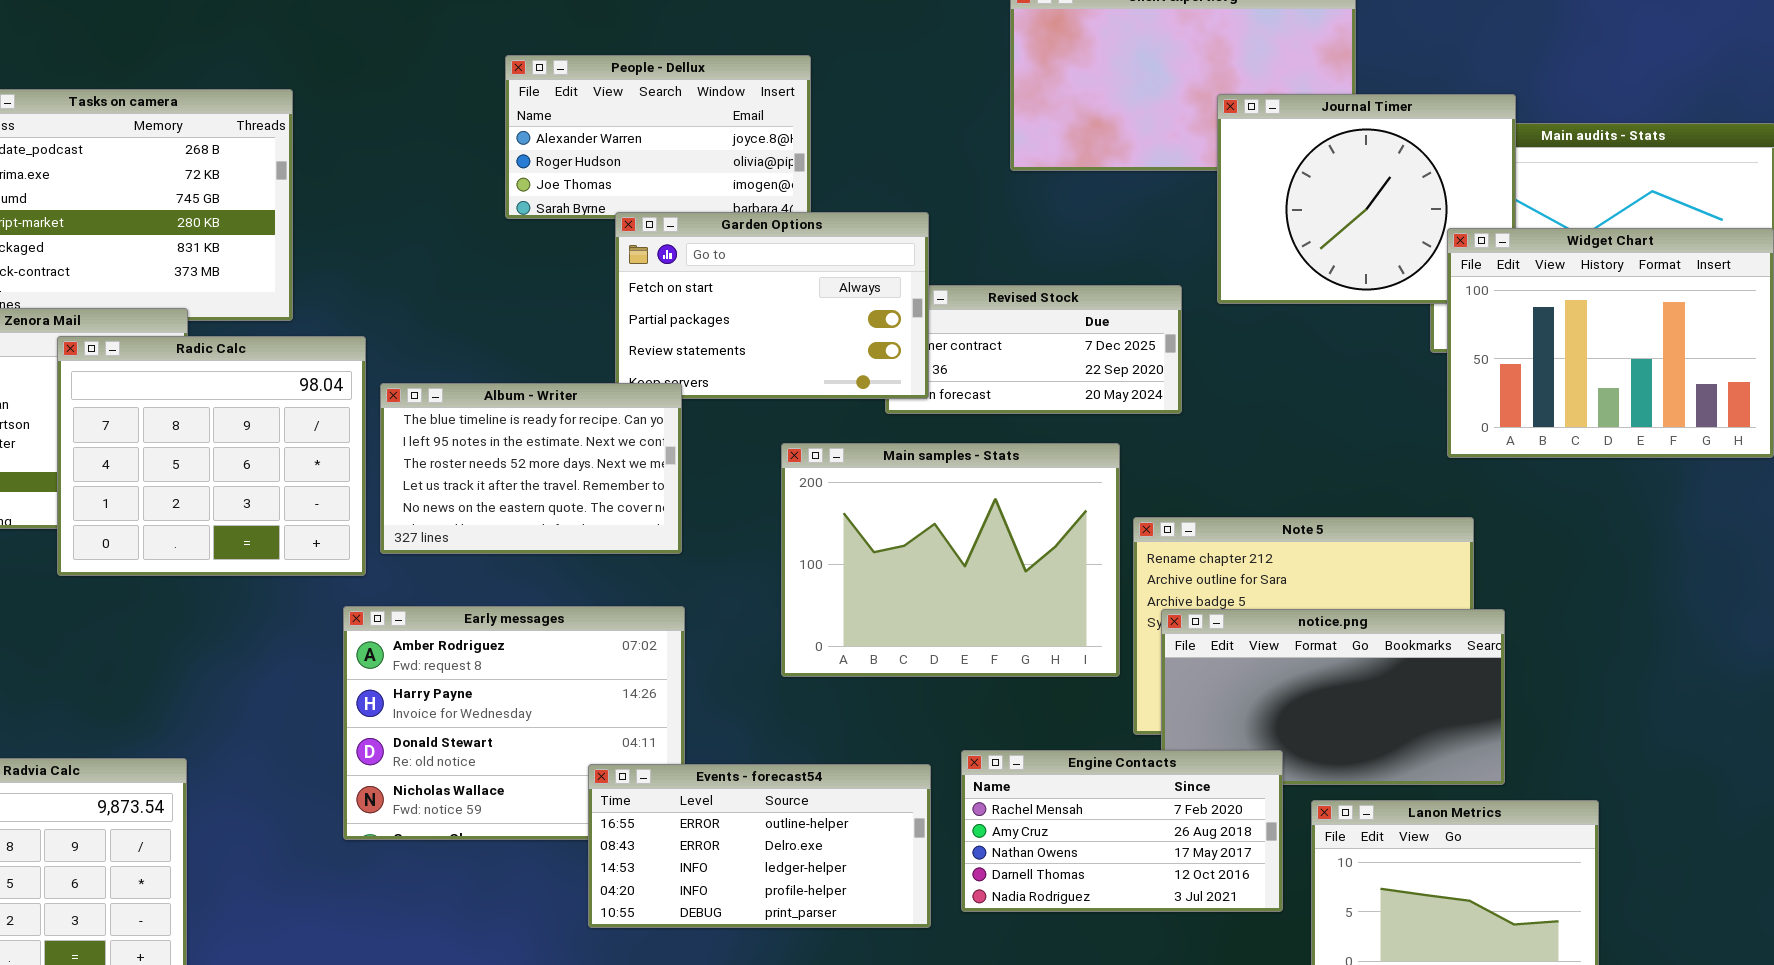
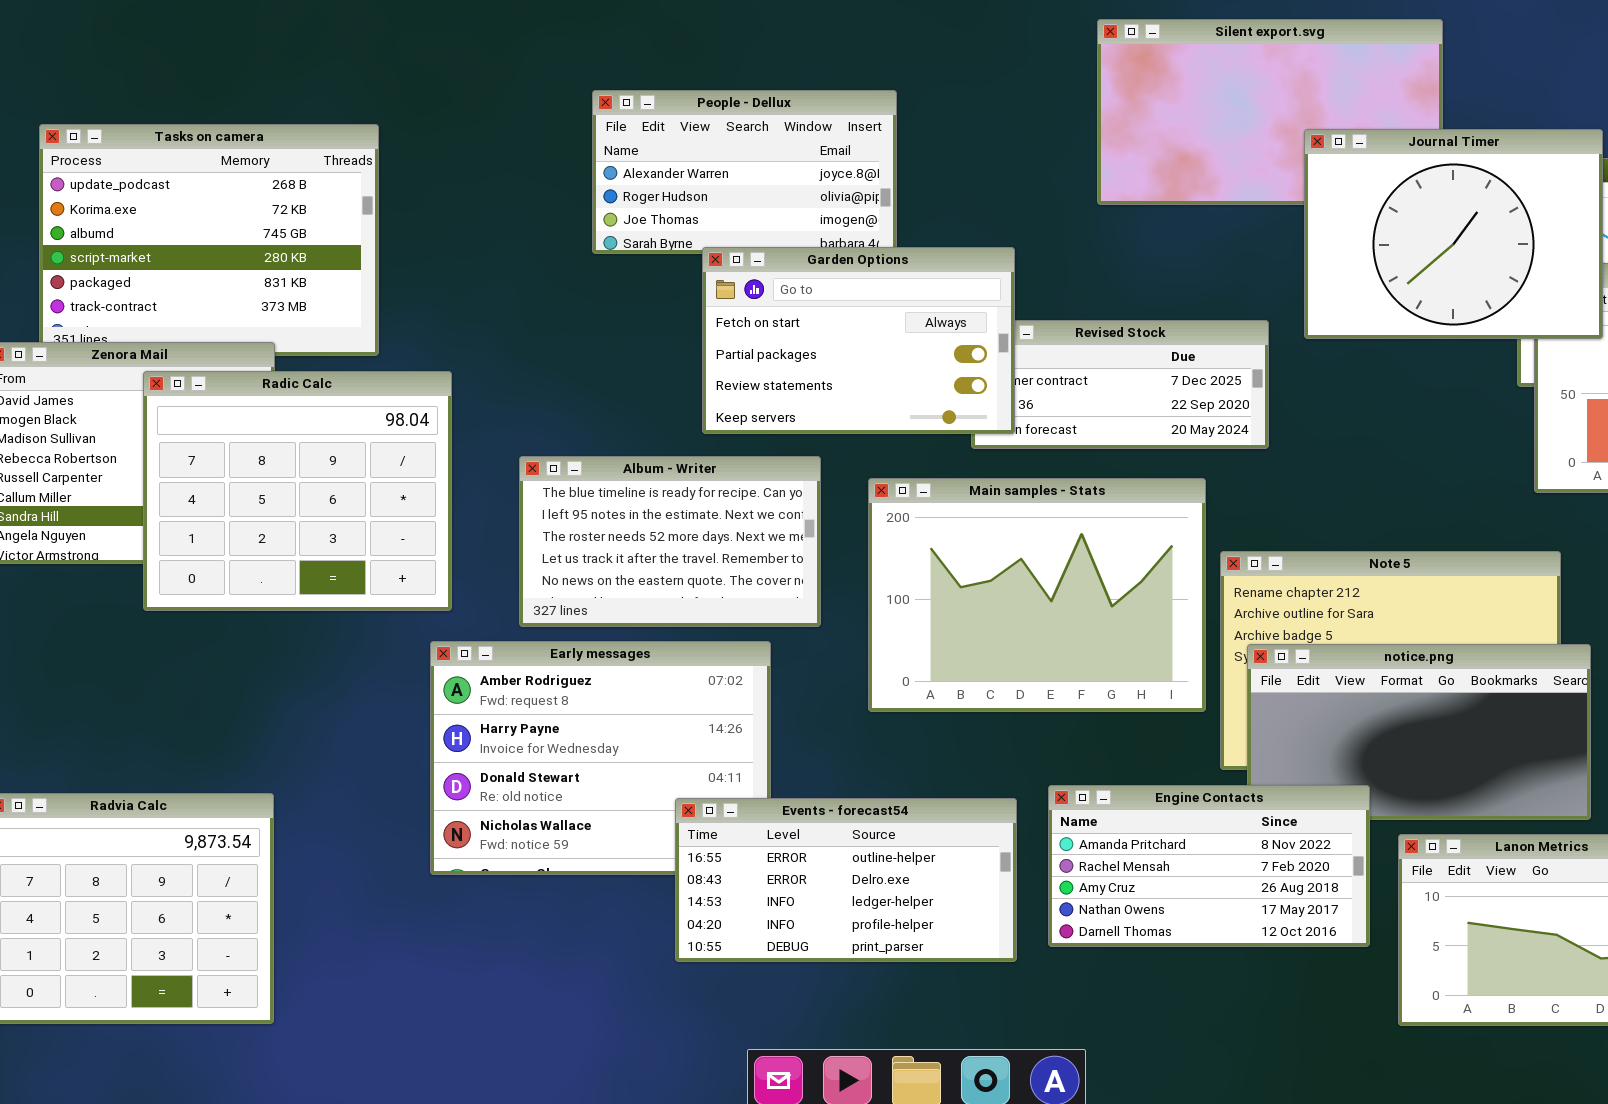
Journal Timer: [1217,94,1516,304] -> [1304,129,1603,339], raised
Album - Writer: [380,383,682,554] -> [519,456,821,627], moved
Engine Contacts: [961,750,1283,912] -> [1048,785,1370,947], scrolled up 1 row

